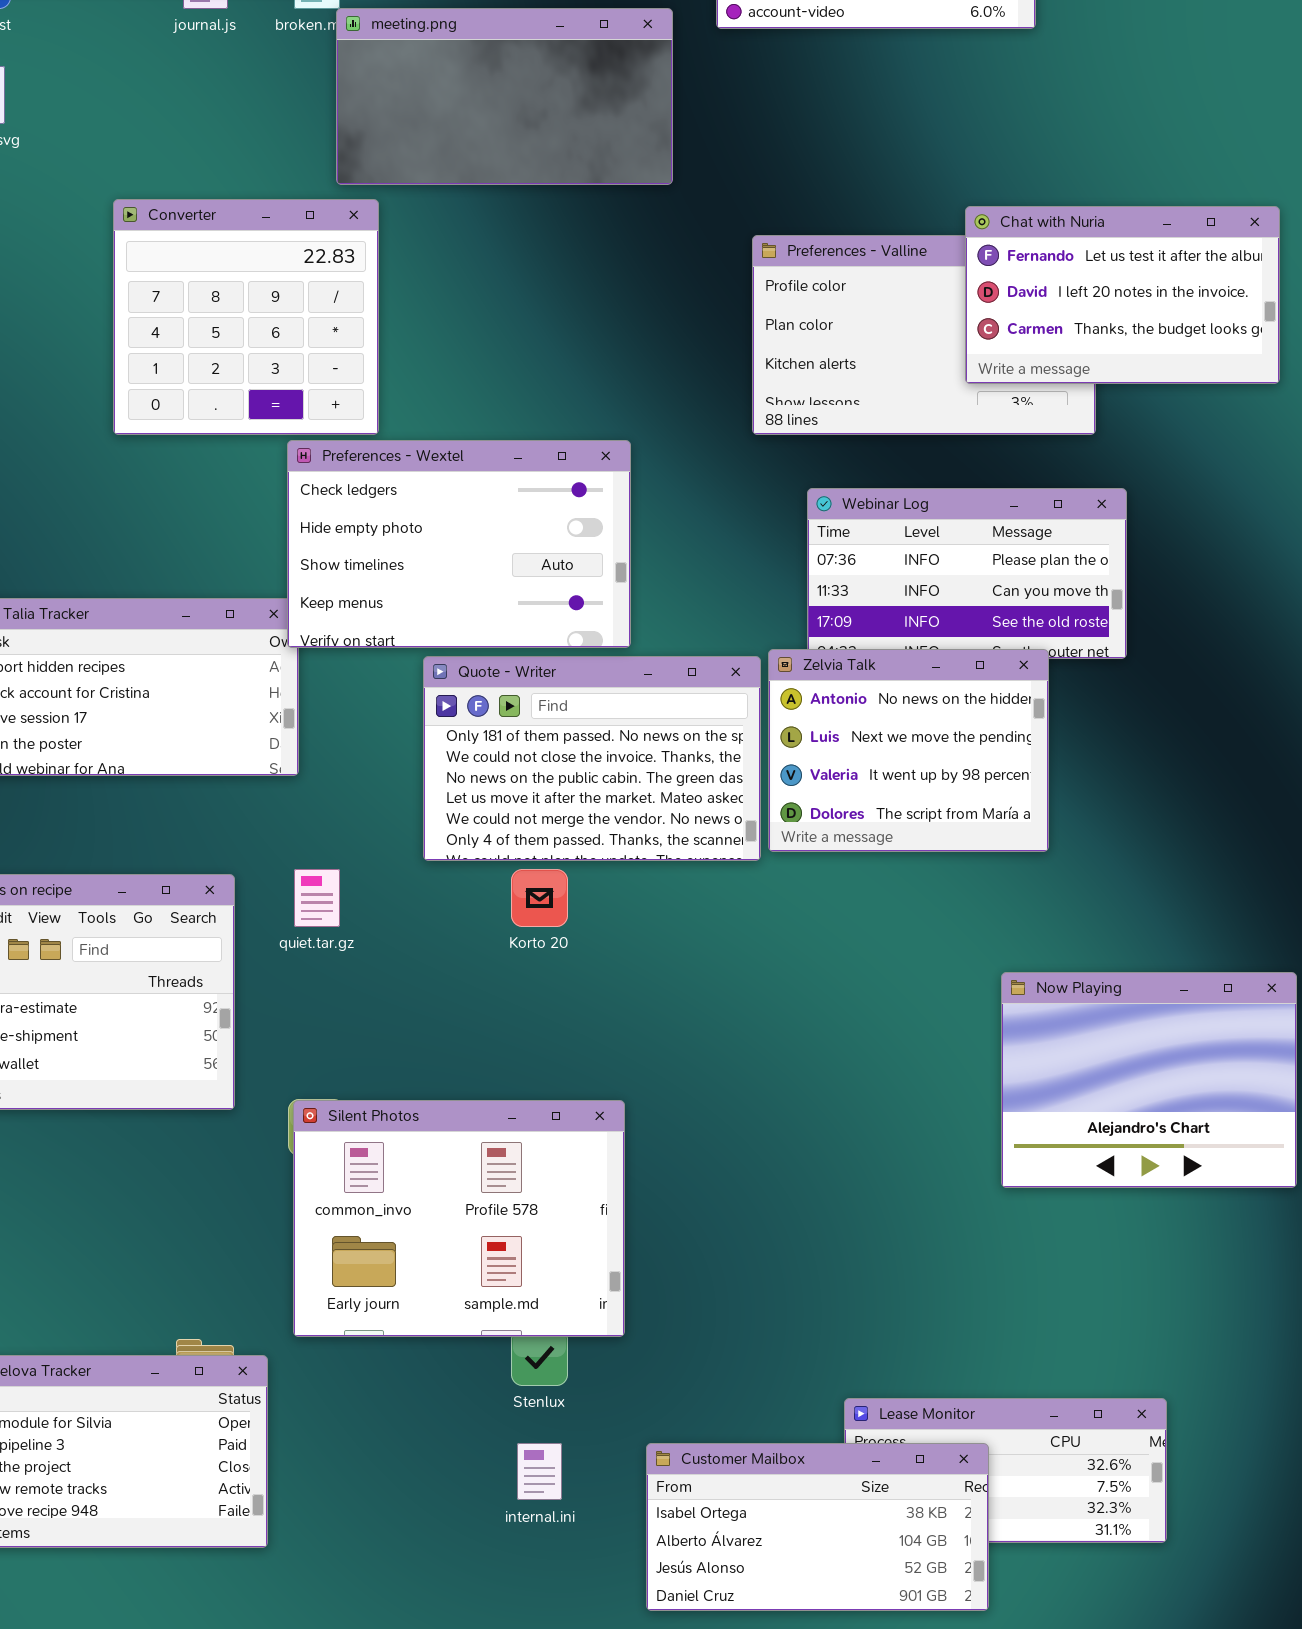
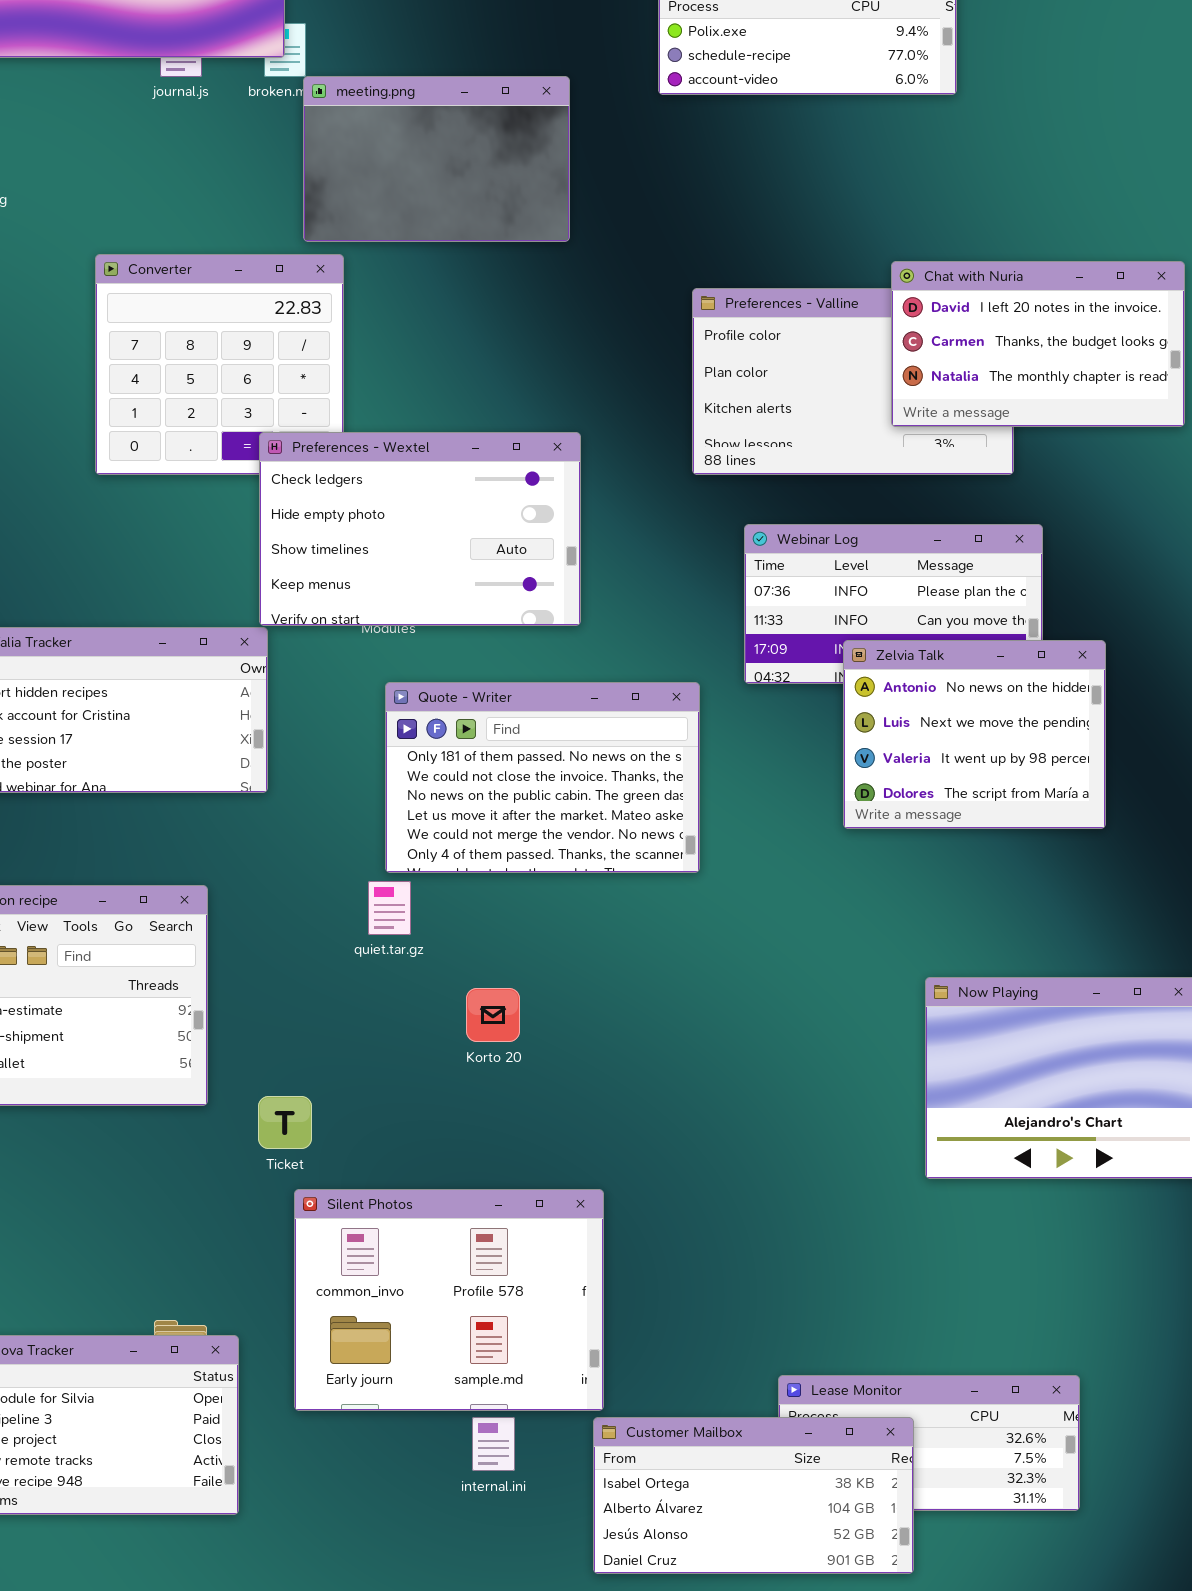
meeting.png: [336,8,673,185] -> [303,76,570,242], resized
Chat with Nuria: [965,206,1280,384] -> [891,261,1185,427], scrolled down 1 row
Preferences - Wextel: [287,440,631,648] -> [259,432,581,626], moved
Zelvia Talk: [768,649,1049,852] -> [843,640,1106,829], moved
quiet.tar.gz: [294,869,340,927] -> [368,881,411,935], moved
Korto 20: [511,869,568,927] -> [466,988,520,1042], moved
Silent Photos: [293,1100,625,1337] -> [294,1189,604,1411], moved

